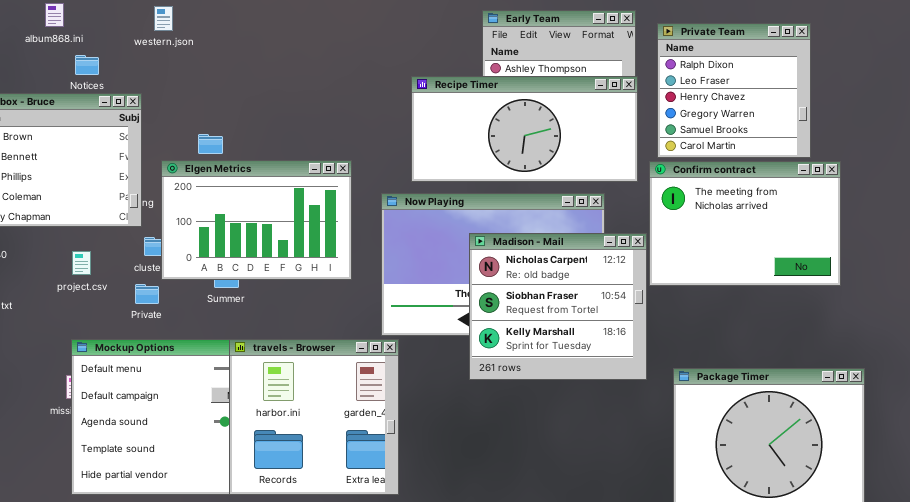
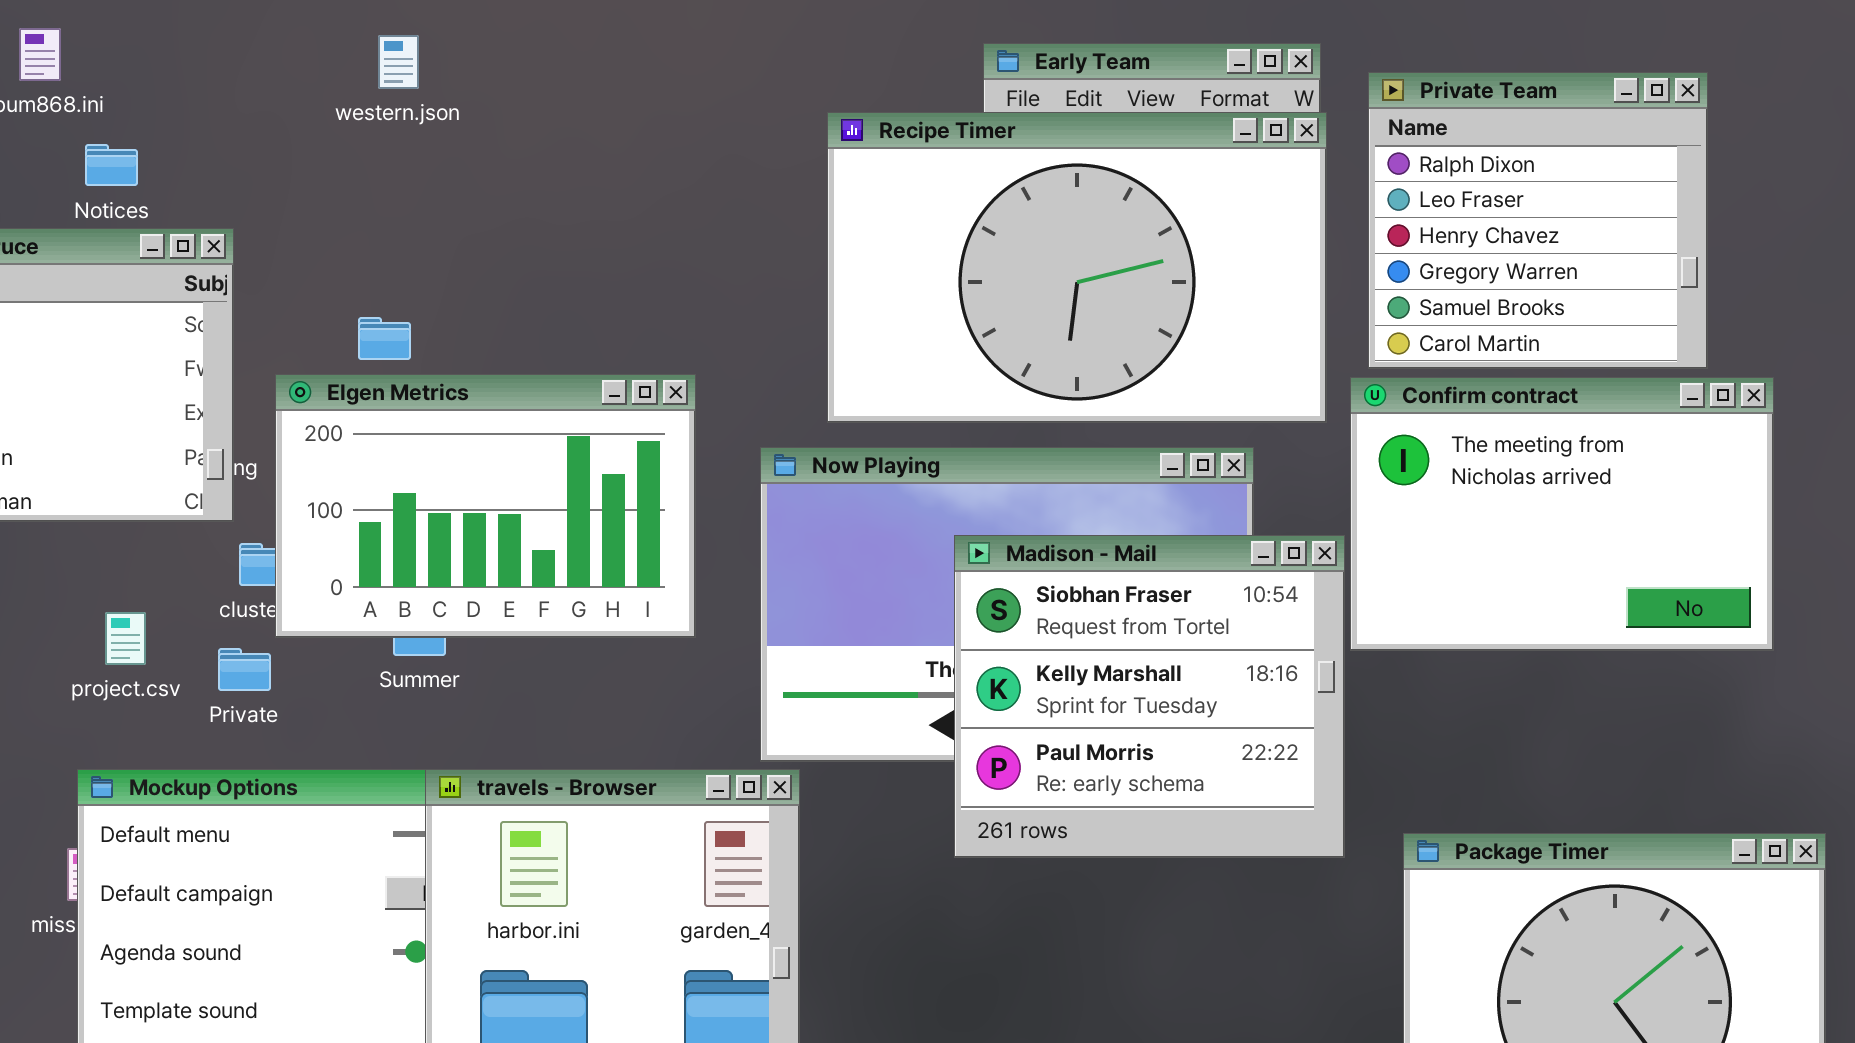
western.json: [154,6,173,31] -> [378,35,419,89], moved
Recipe Timer: [411,76,638,182] -> [827,112,1327,423], resized
Madison - Mail: [469,233,647,380] -> [954,535,1345,858], scrolled down 1 row
project.csv: [72,251,91,275] -> [105,612,146,665], moved

